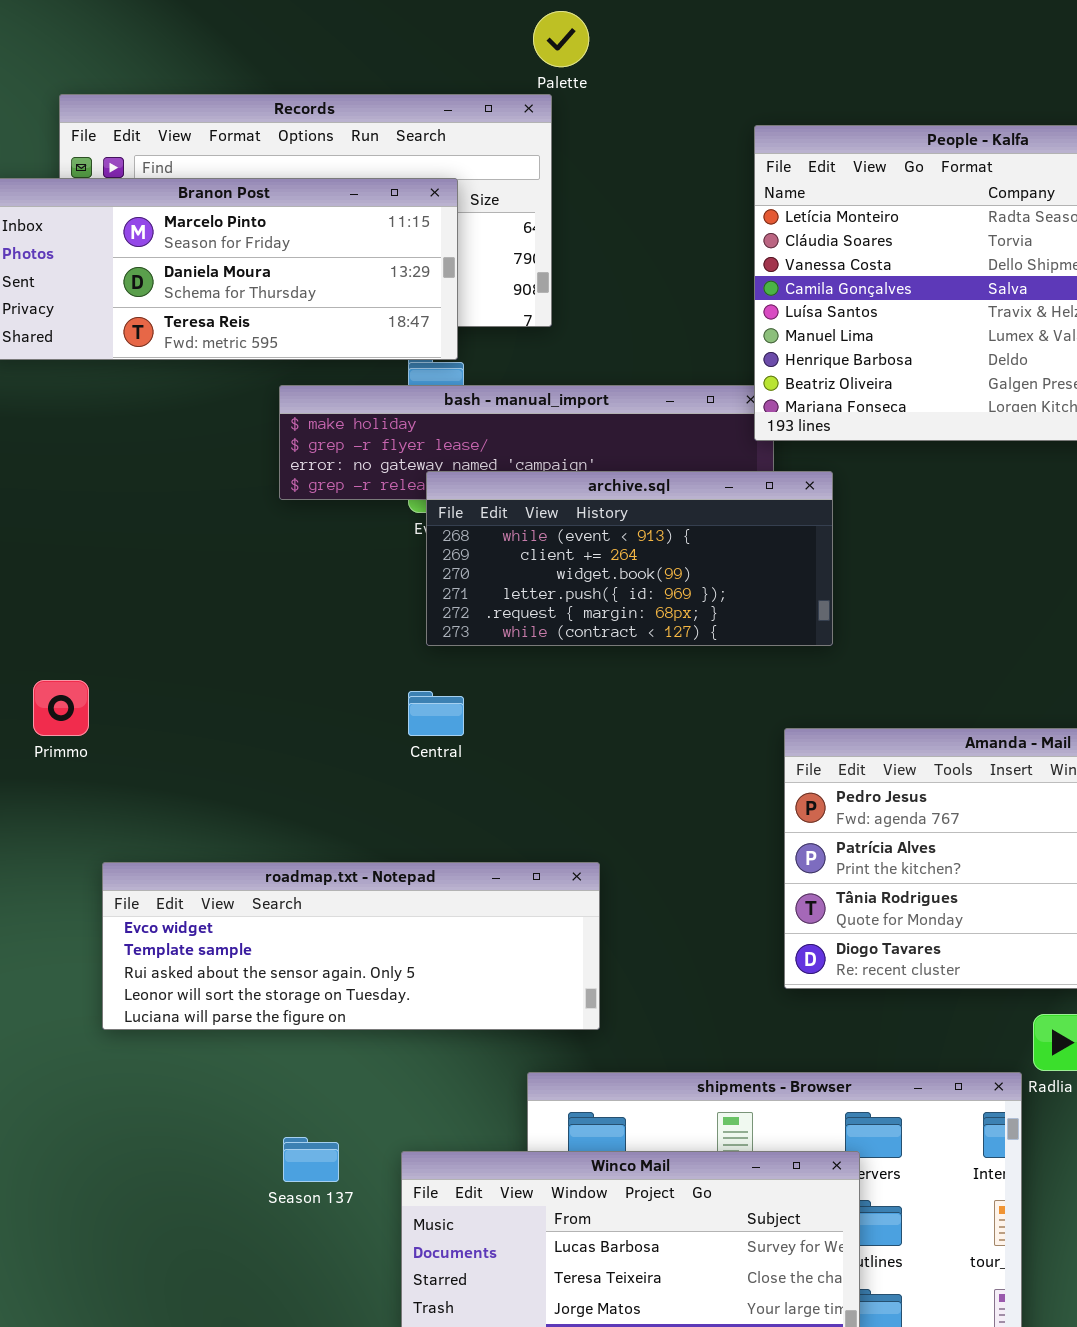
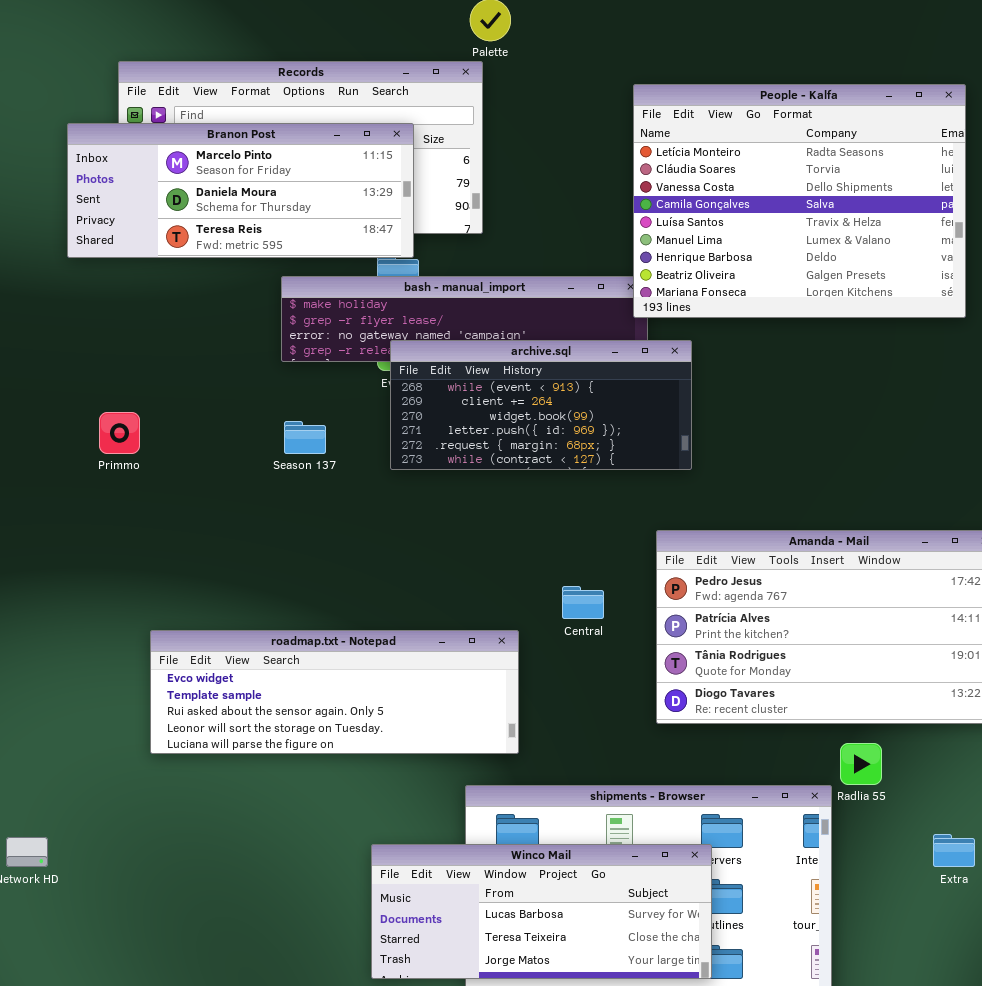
Primmo: [33,680,89,736] -> [99,412,140,454], moved
Central: [408,691,464,736] -> [562,586,604,619], moved
Season 137: [283,1137,339,1182] -> [284,421,326,454], moved

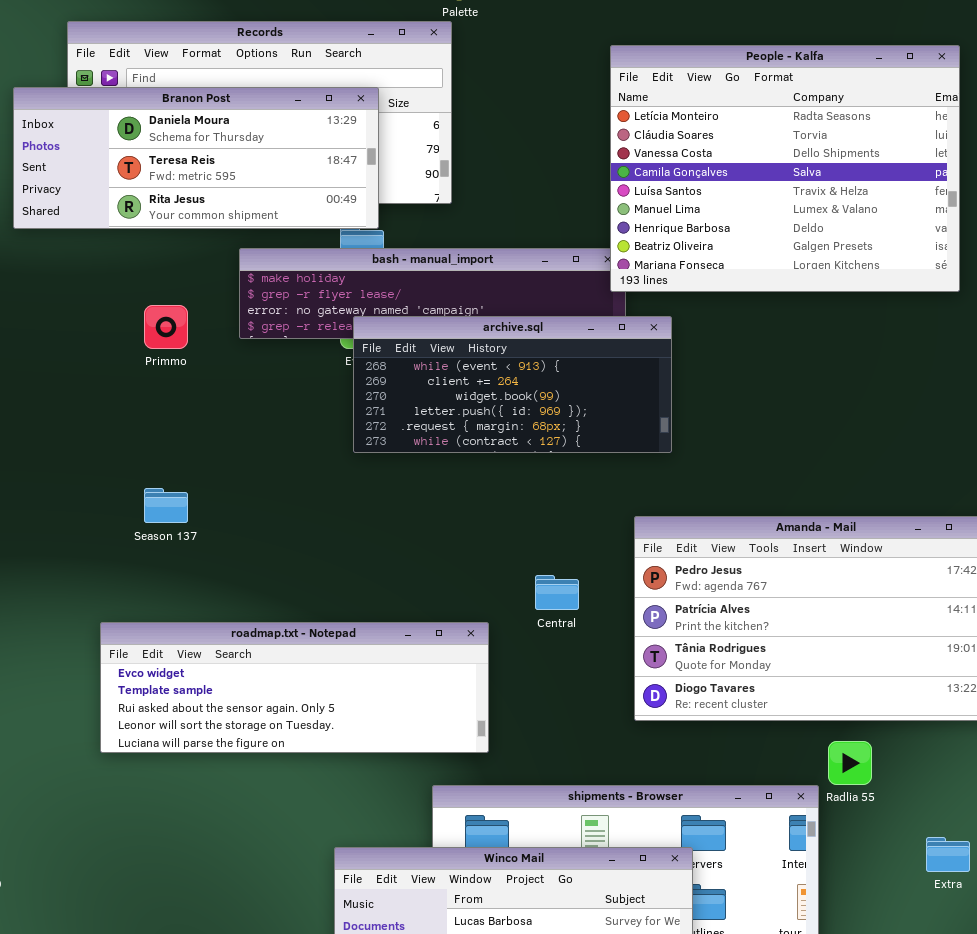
Branon Post: [67,123,414,258] -> [13,87,379,229], scrolled down 1 row
Primmo: [99,412,140,454] -> [144,305,188,349], moved
Season 137: [284,421,326,454] -> [144,488,188,523], moved

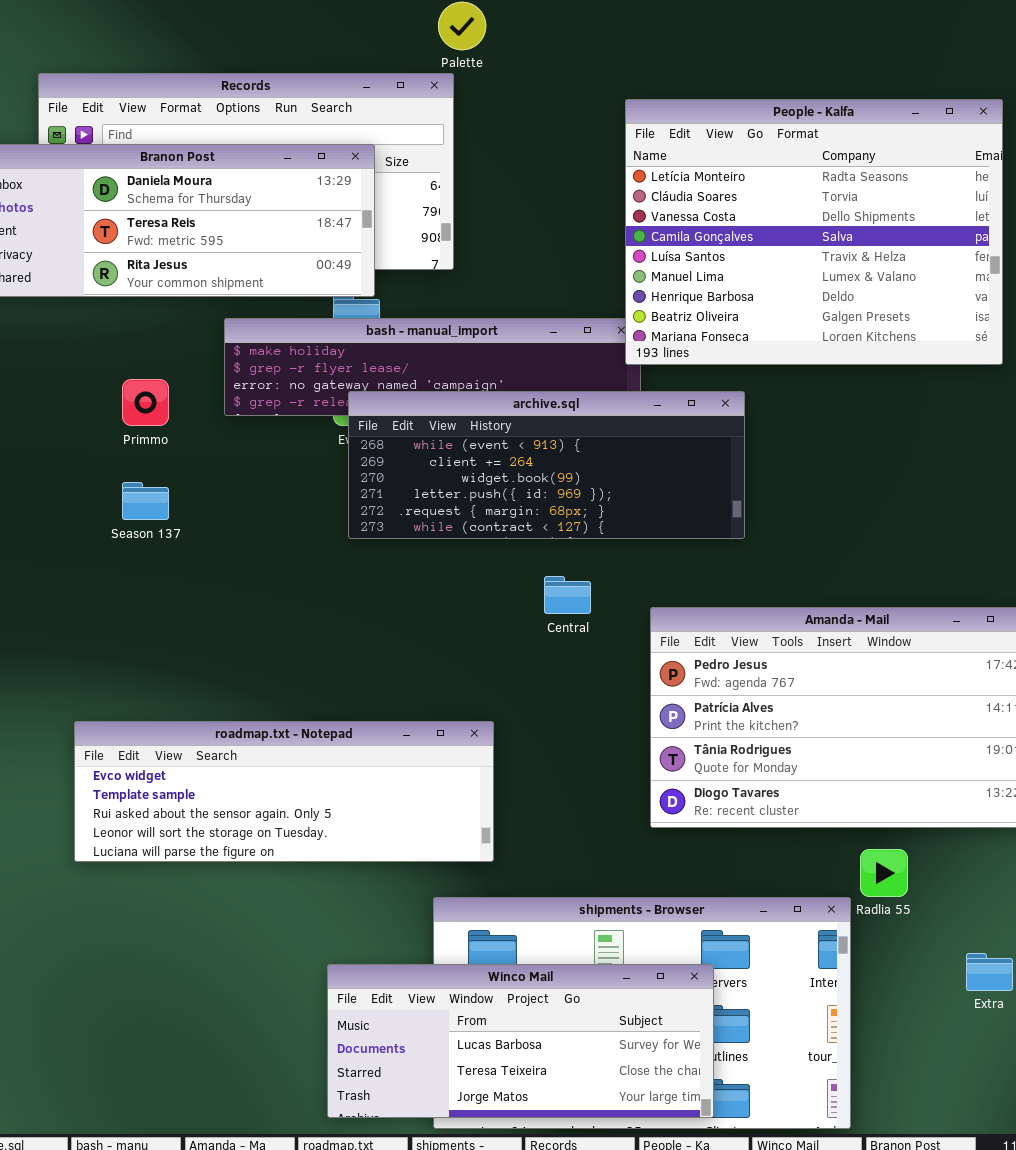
archive.sql: [353,316,672,453] -> [348,391,745,539], resized
Season 137: [144,488,188,523] -> [122,482,169,520], moved
Central: [535,575,579,610] -> [544,576,591,614], moved

